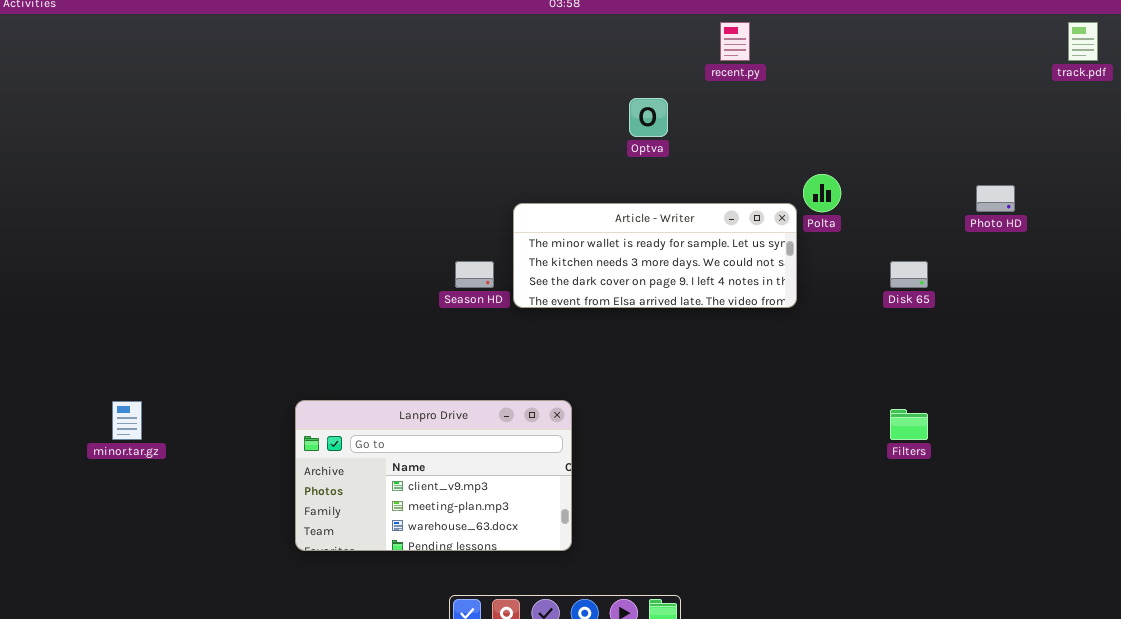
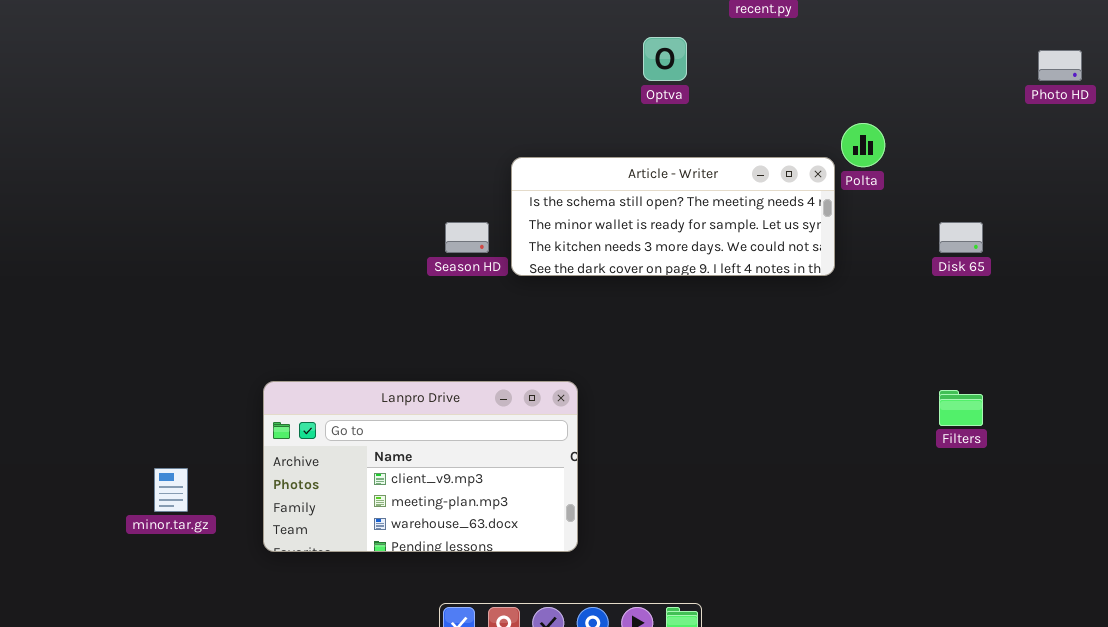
Photo HD: [976,185,1015,212] -> [1038,50,1082,81], moved
Article - Writer: [513,203,797,308] -> [511,157,835,276], scrolled up 1 row
minor.tar.gz: [112,401,142,440] -> [154,468,188,512], moved

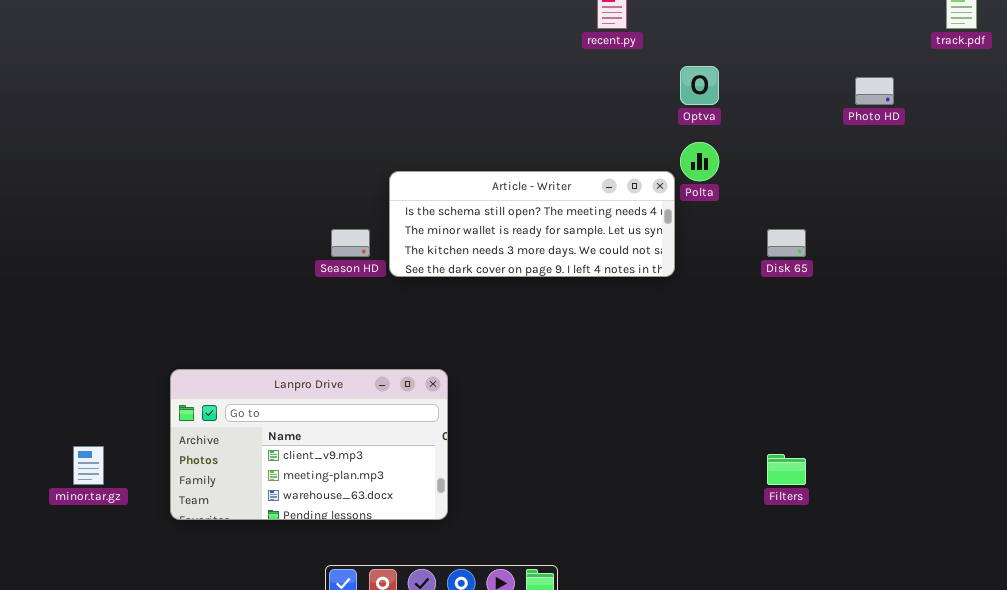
Optva: [643,37,687,81] -> [680,66,719,105], moved
Filters: [939,390,983,426] -> [767,454,806,485], moved

